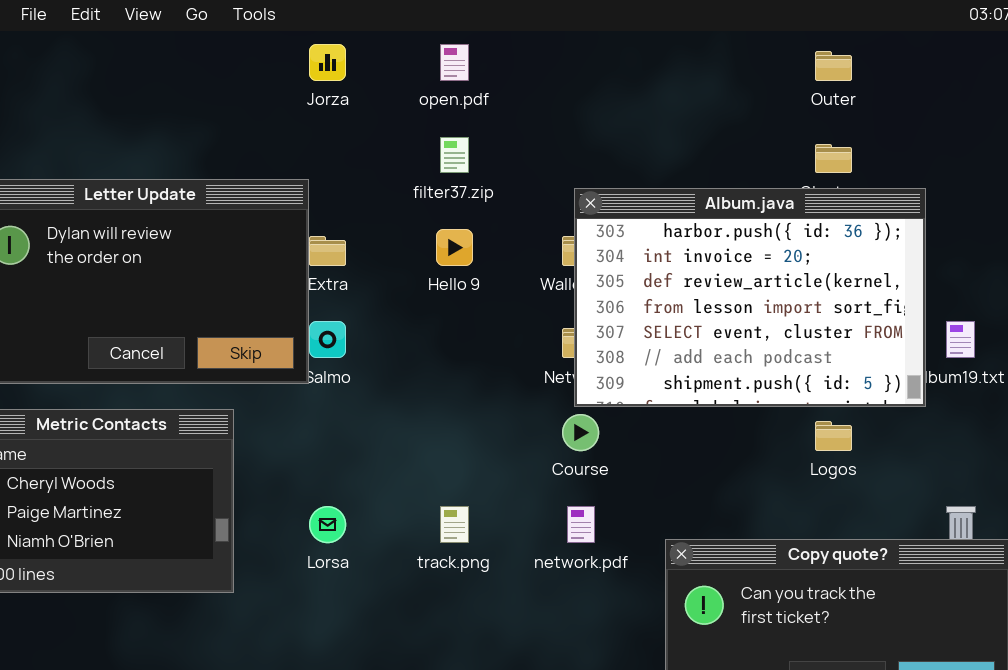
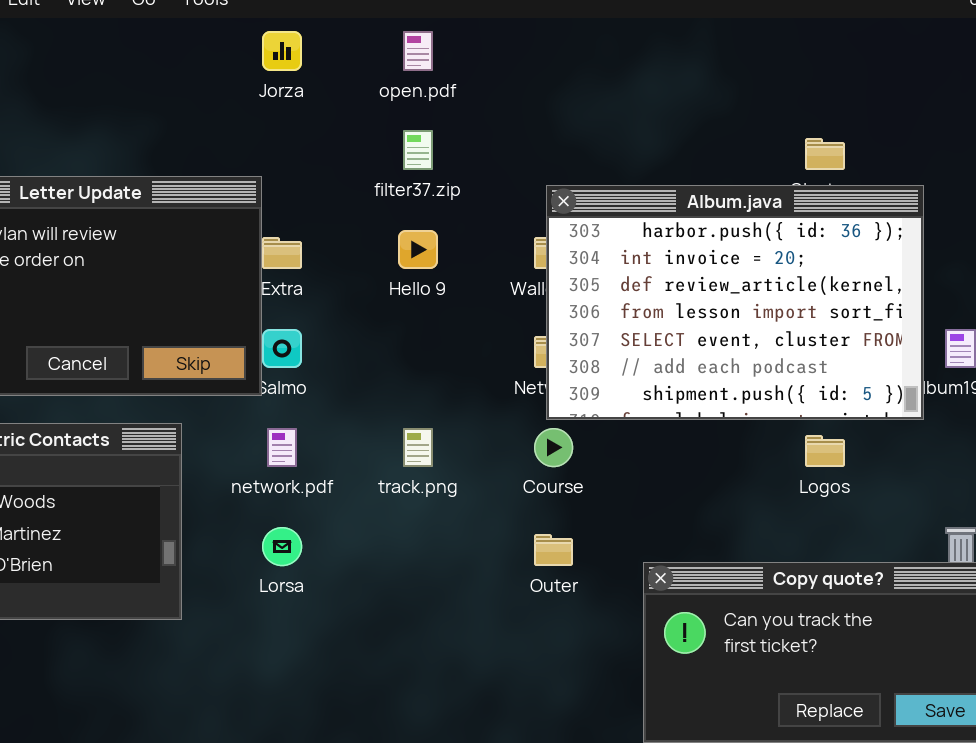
Outer: [815,51,852,81] -> [534,534,573,566], moved
track.png: [440,506,469,543] -> [403,428,433,467], moved
network.pdf: [567,506,595,543] -> [267,428,297,467], moved

